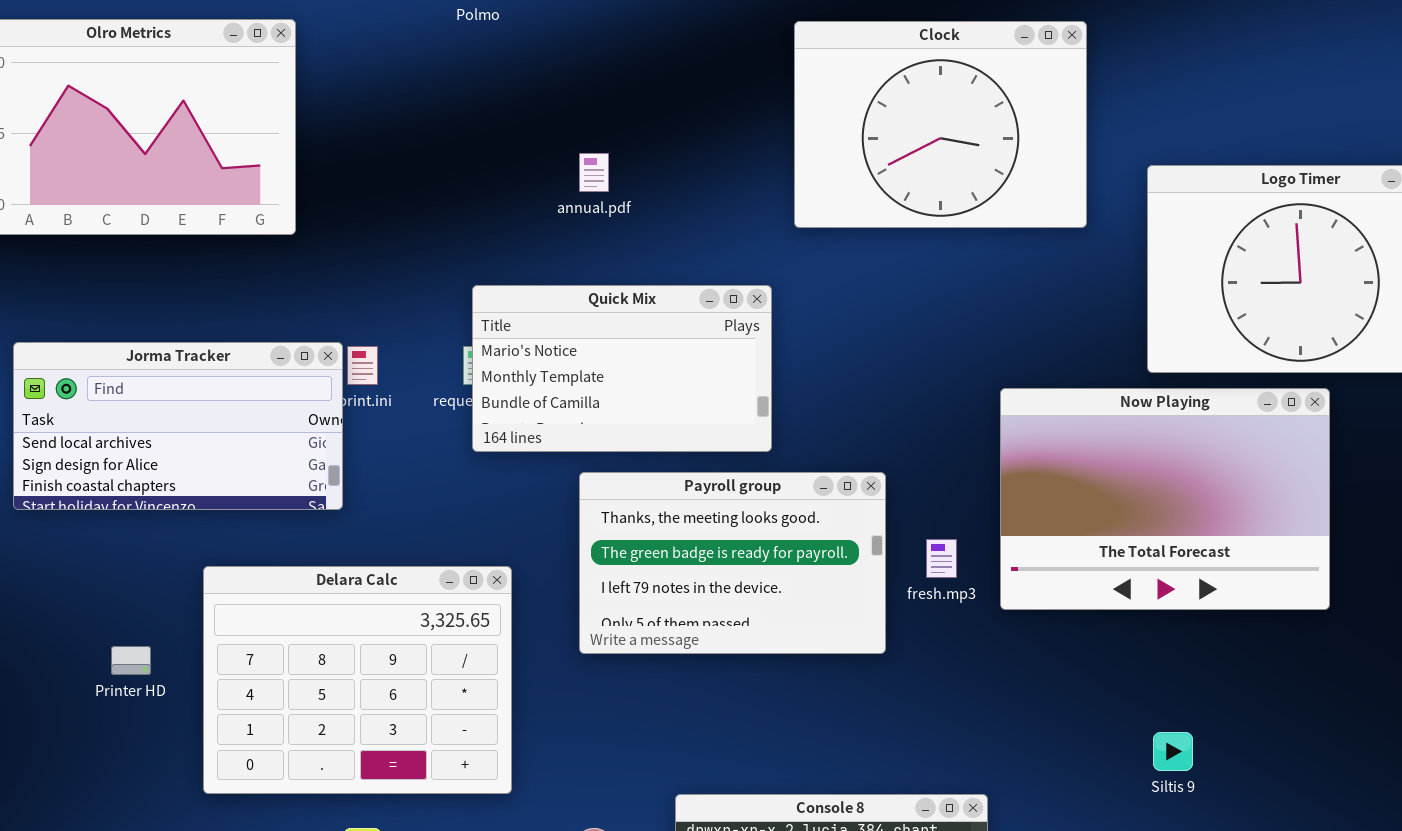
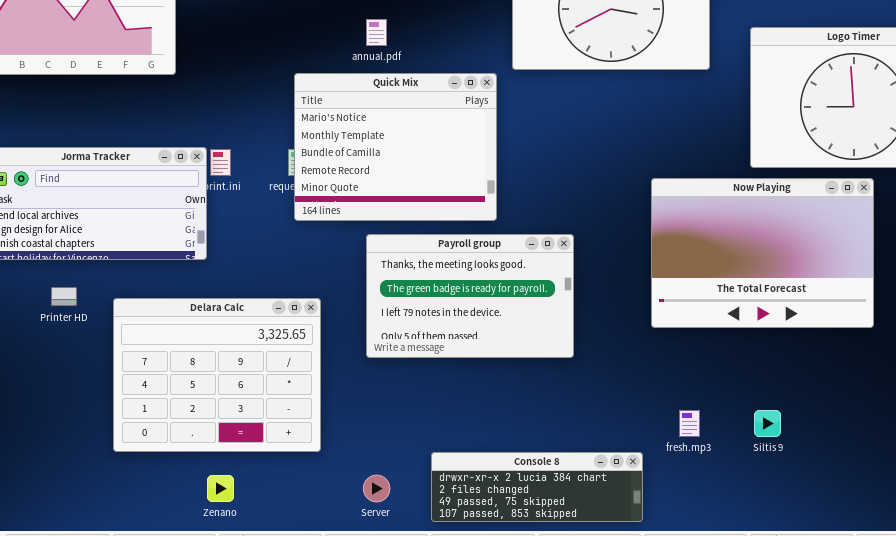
Quick Mix: [472,285,772,452] -> [294,73,497,221], resized
fresh.mp3: [926,539,957,578] -> [679,410,700,437], moved
Printer HD: [111,646,151,675] -> [51,287,77,306], moved

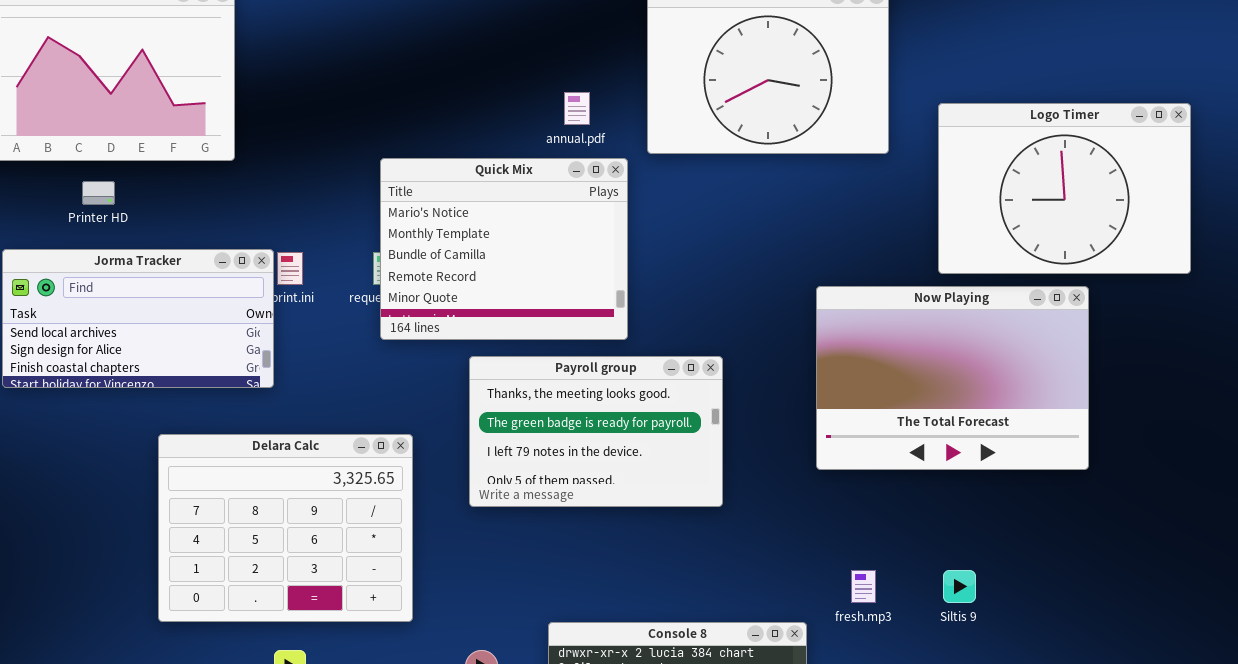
annual.pdf: [366,19,387,46] -> [564,92,590,125], moved
Printer HD: [51,287,77,306] -> [82,181,115,205], moved

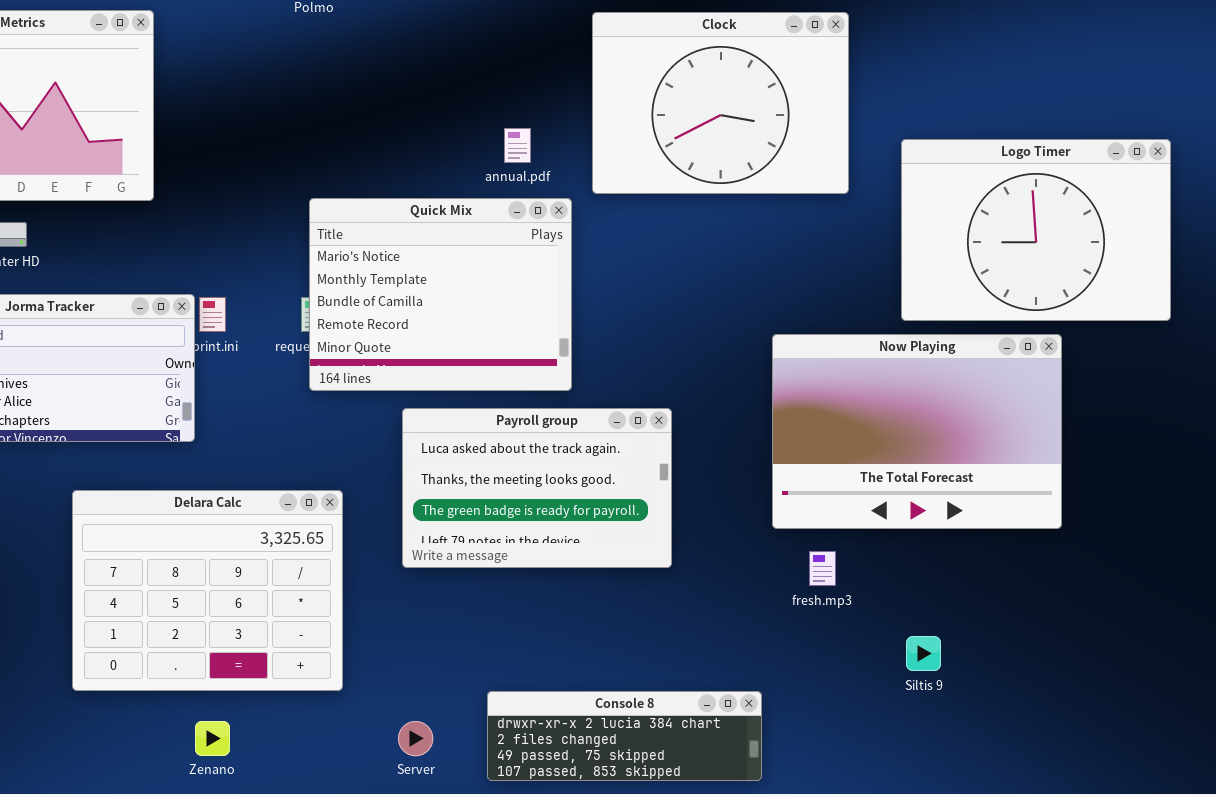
Payroll group: [469,356,723,507] -> [402,408,672,568], scrolled up 1 row
fresh.mp3: [851,570,876,603] -> [809,551,836,586], moved

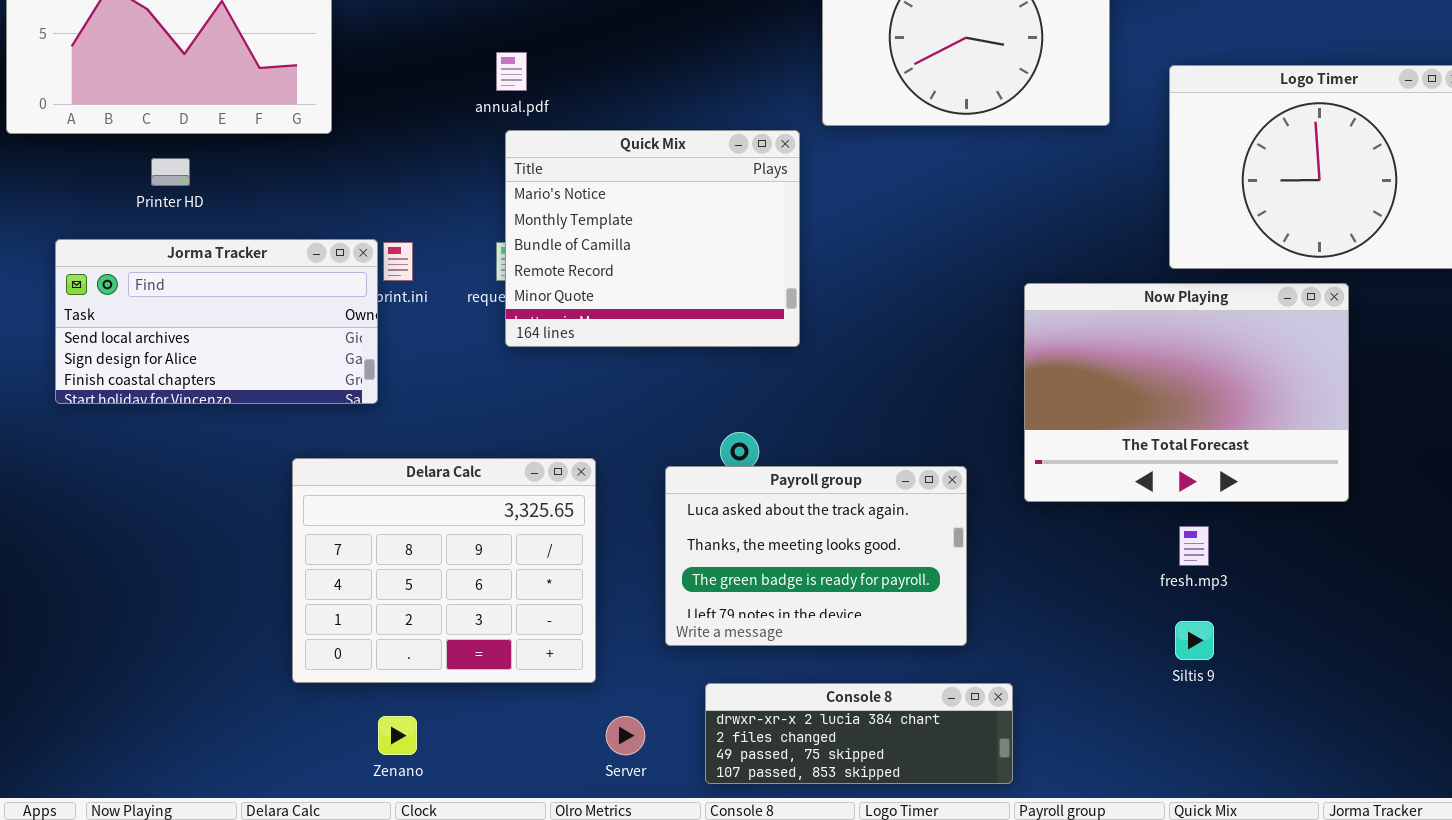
annual.pdf: [504,128,531,163] -> [496,52,527,91], moved
Payroll group: [402,408,672,568] -> [665,466,967,646], moved
Delara Calc: [72,490,343,691] -> [292,458,596,683], moved
fresh.mp3: [809,551,836,586] -> [1179,526,1209,566], moved

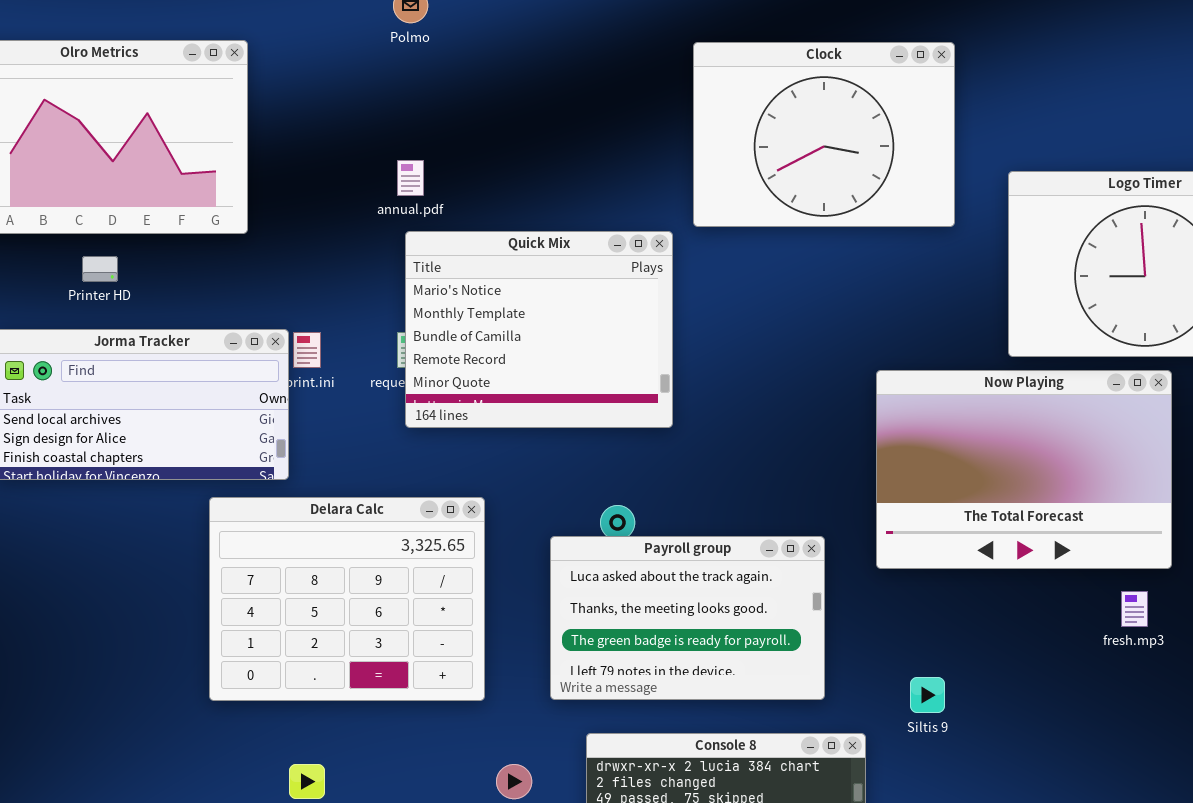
Delara Calc: [292,458,596,683] -> [209,497,485,701], moved
fresh.mp3: [1179,526,1209,566] -> [1121,591,1148,627], moved
Siltis 9: [1175,621,1214,660] -> [910,677,945,713], moved

